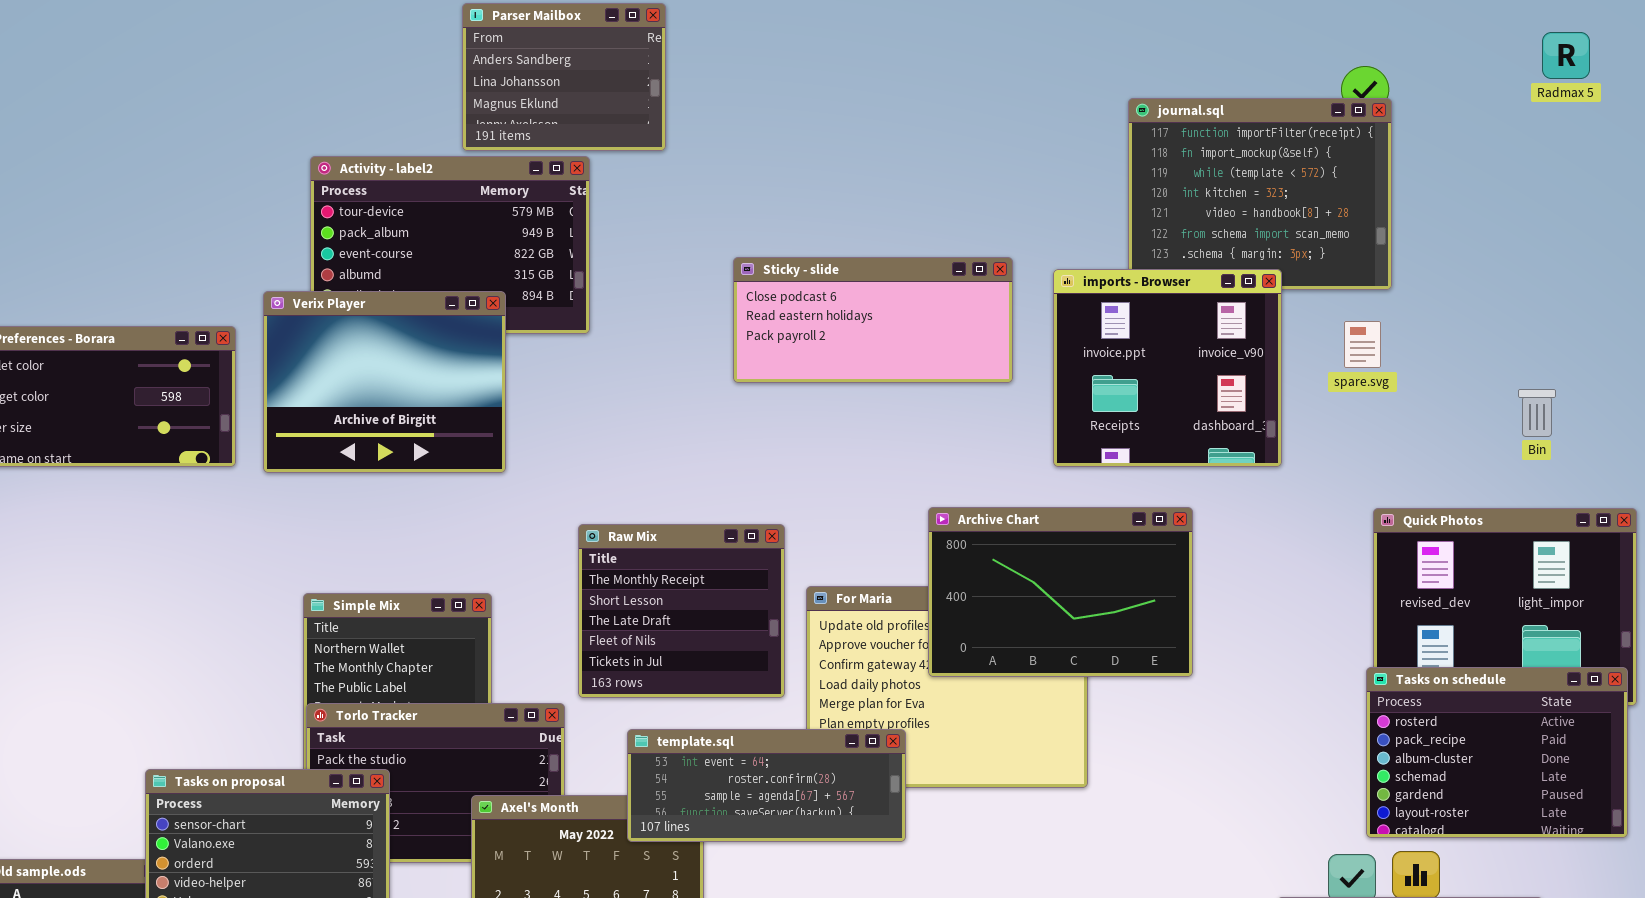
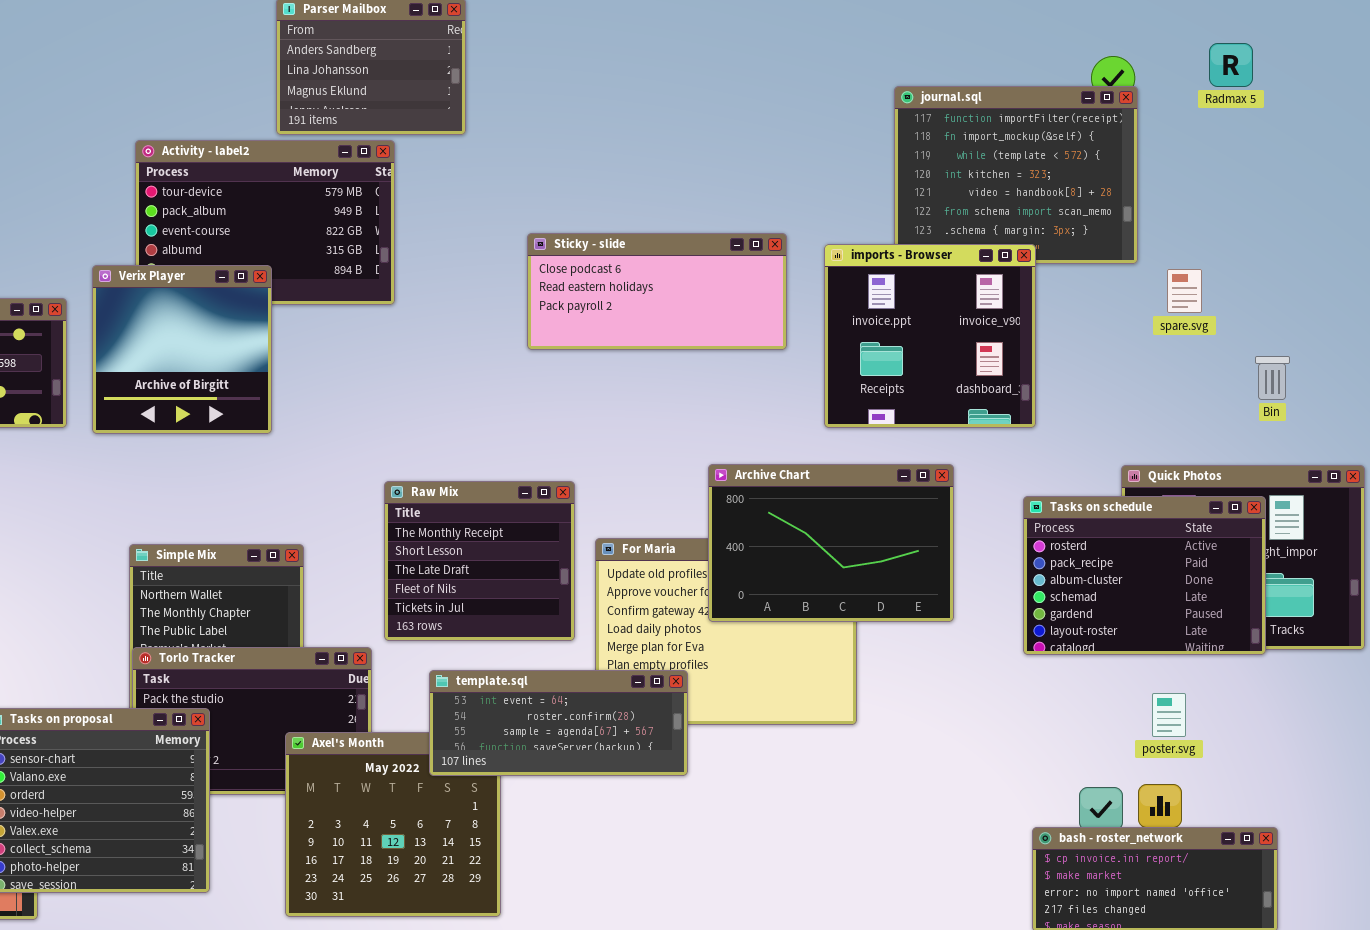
Radmax 5: [1542,32,1590,79] -> [1209,43,1253,87], moved
Verix Player: [263,291,506,473] -> [92,265,272,434], resized
spare.svg: [1344,321,1381,368] -> [1167,269,1202,313], moved
Tasks on schedule: [1366,667,1628,838] -> [1023,496,1266,655], moved

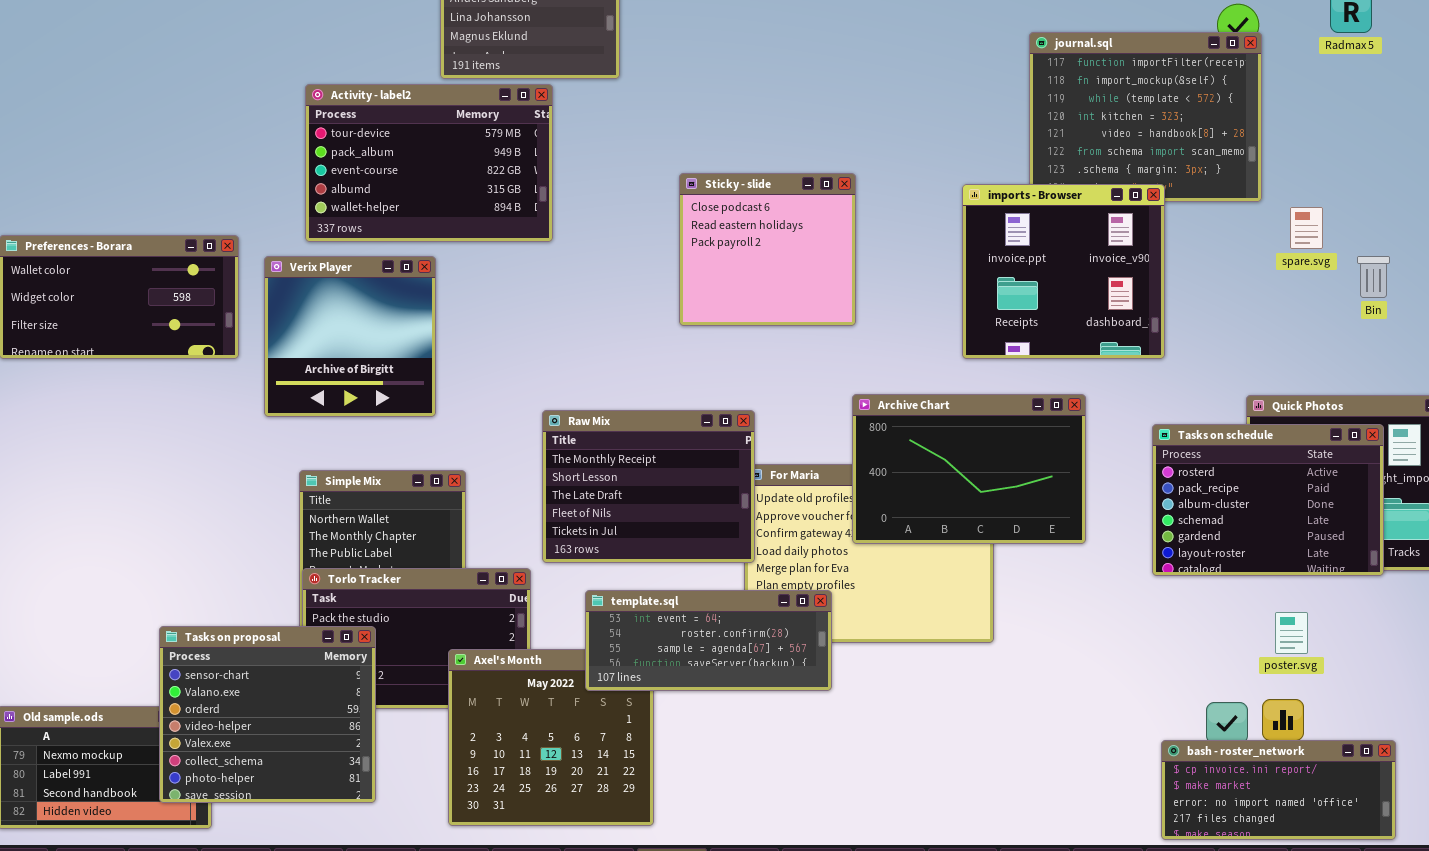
Sticky - slide: [527,233,787,350] -> [679,173,856,326], resized
Verix Player: [92,265,272,434] -> [264,256,436,417], moved
Bin: [1255,356,1290,400] -> [1357,256,1390,298], moved
Raw Mix: [384,481,575,641] -> [542,410,755,563], resized

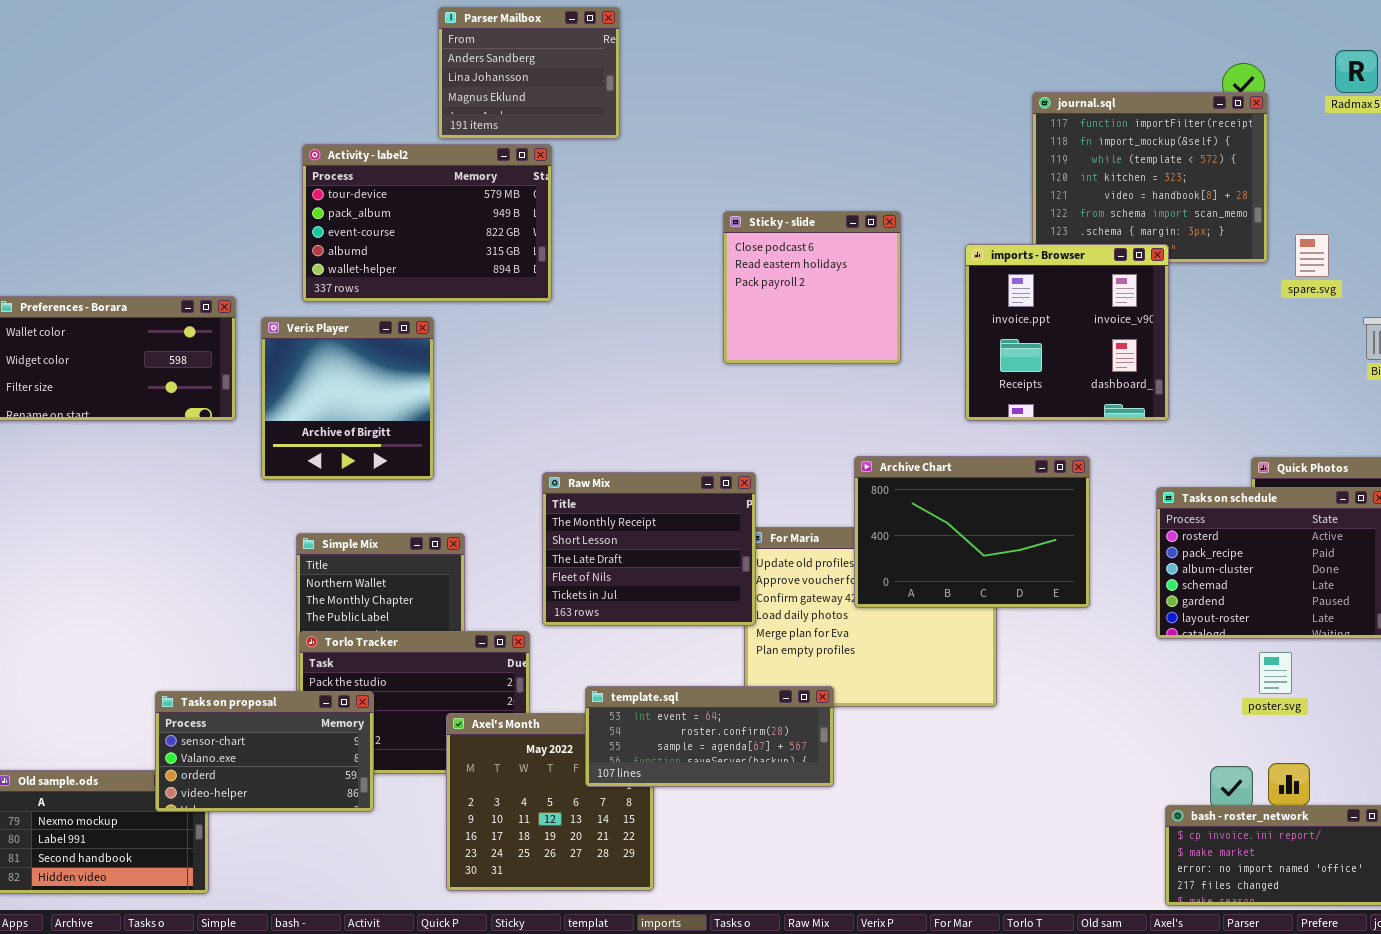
Sticky - slide: [679,173,856,326] -> [723,211,901,364], moved
spare.svg: [1290,207,1323,249] -> [1295,234,1329,277], moved
template.sql: [585,590,832,691] -> [585,686,834,787], moved
poster.svg: [1275,612,1308,654] -> [1259,652,1292,694], moved
Tasks on proposal: [159,626,376,803] -> [155,691,374,812], resized

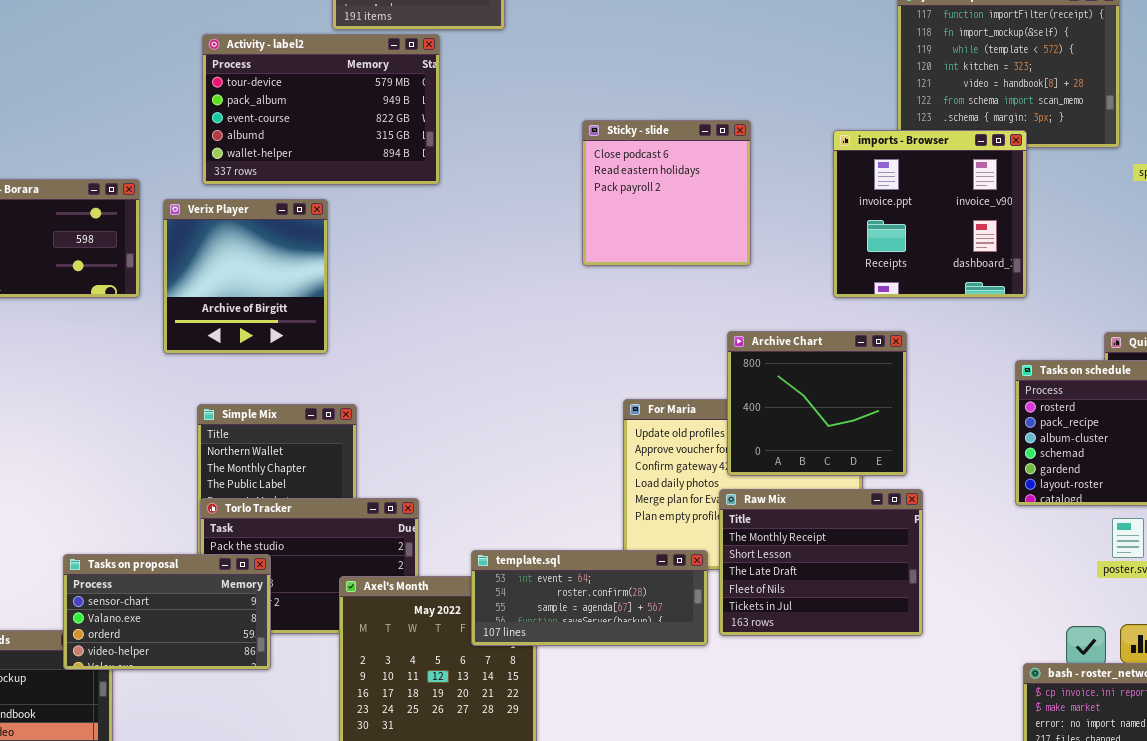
Sticky - slide: [723,211,901,364] -> [582,120,751,266], moved
Archive Chart: [854,456,1090,608] -> [727,331,907,476], resized
Raw Mix: [542,472,756,626] -> [719,489,923,636], moved

